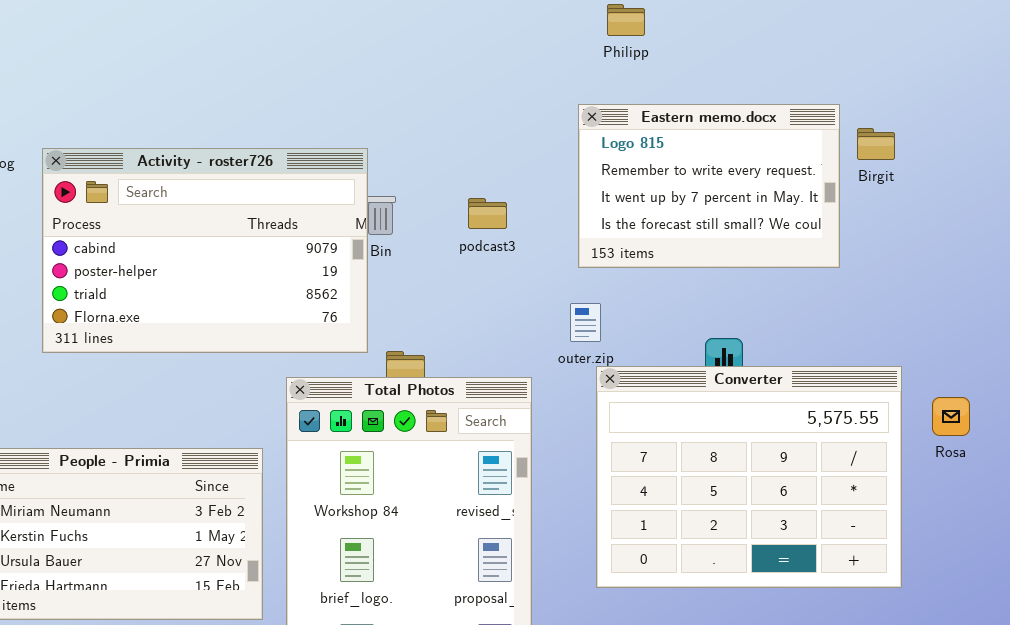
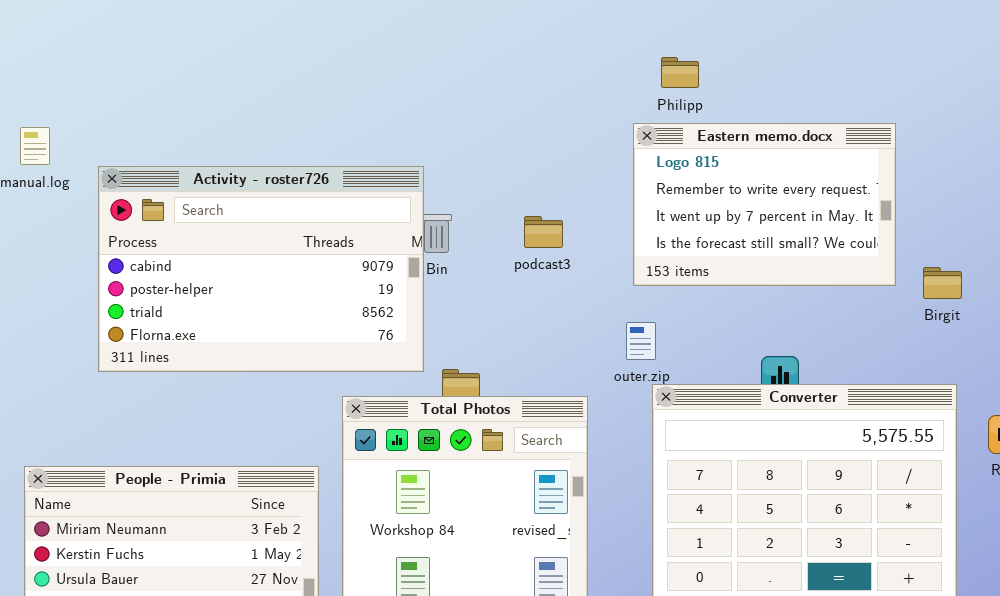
Philipp: [607,4,645,36] -> [661,57,699,88], moved
Birgit: [857,128,895,160] -> [923,267,962,299], moved

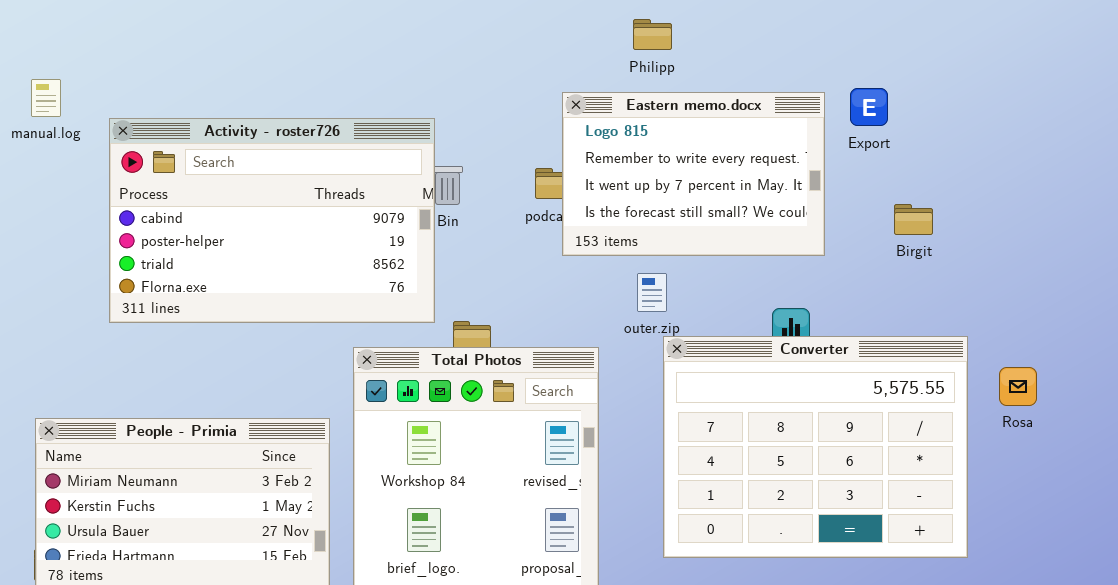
Philipp: [661,57,699,88] -> [633,19,672,50], moved
Eastern memo.docx: [633,123,896,286] -> [562,92,825,256], moved
Birgit: [923,267,962,299] -> [894,204,933,235], moved

